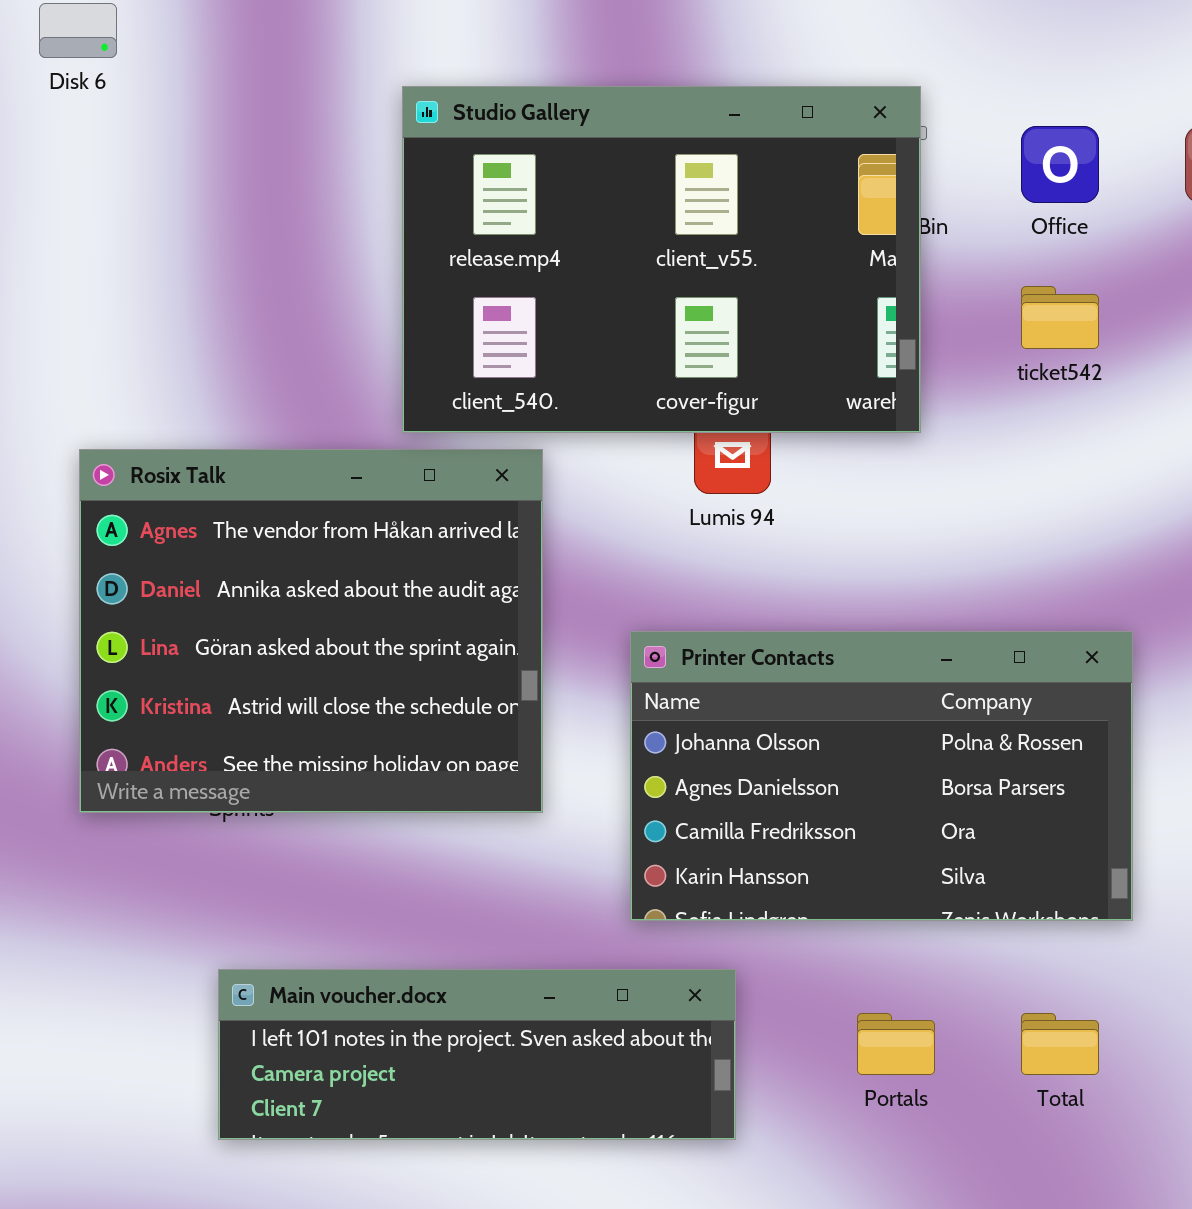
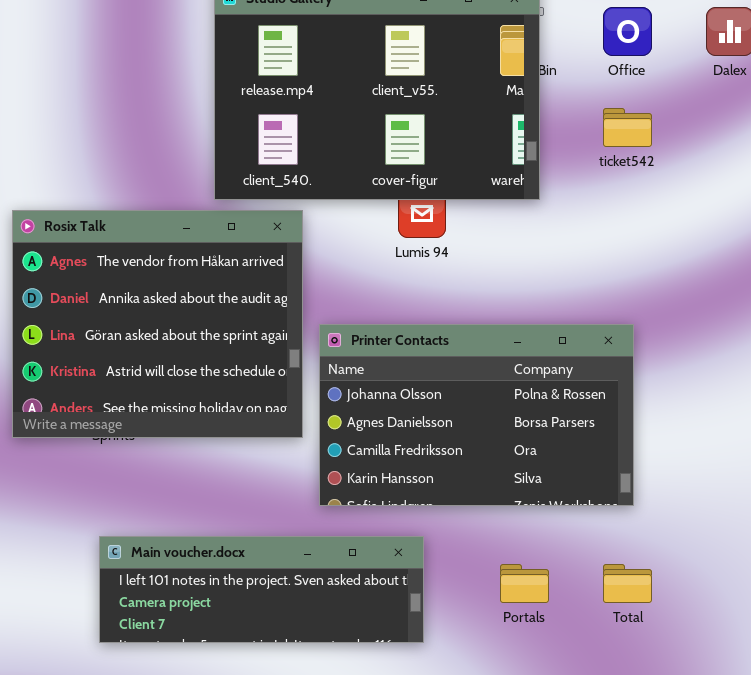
Printer Contacts: [630,631,1133,921] -> [319,324,634,506], moved

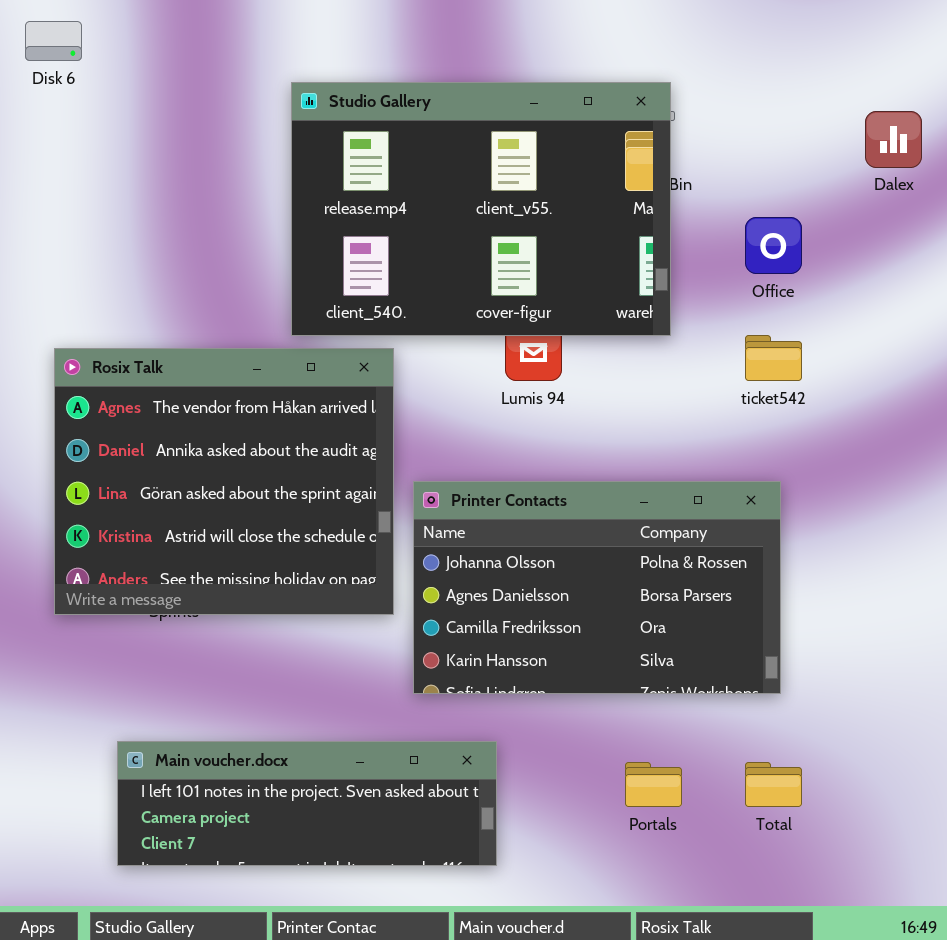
Office: [603,7,652,56] -> [745,217,802,274], moved
ticket542: [603,108,652,147] -> [745,335,802,381], moved
Main voucher.docx: [99,536,424,643] -> [117,741,497,866], moved

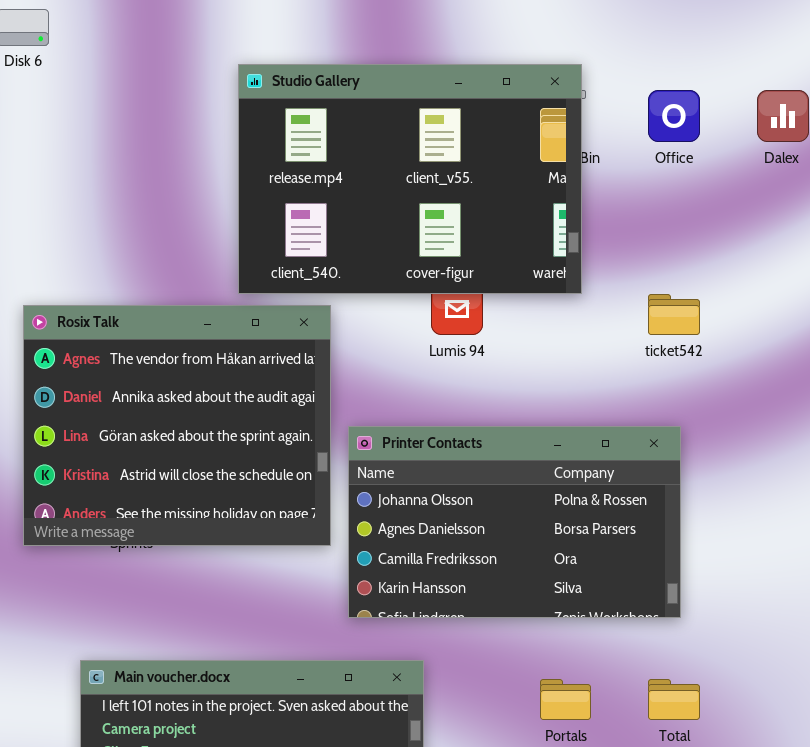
Office: [745,217,802,274] -> [648,90,700,142], moved

